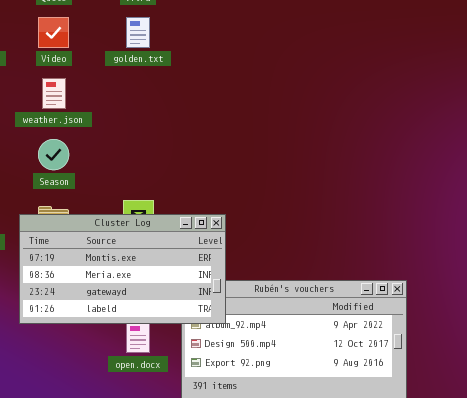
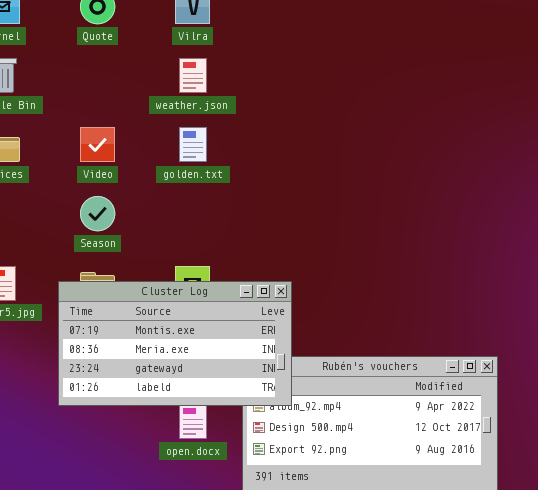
Video: [38,17,69,48] -> [80,127,115,162], moved
golden.txt: [126,17,150,48] -> [179,127,207,162], moved
weather.json: [42,78,66,109] -> [179,58,207,93], moved

